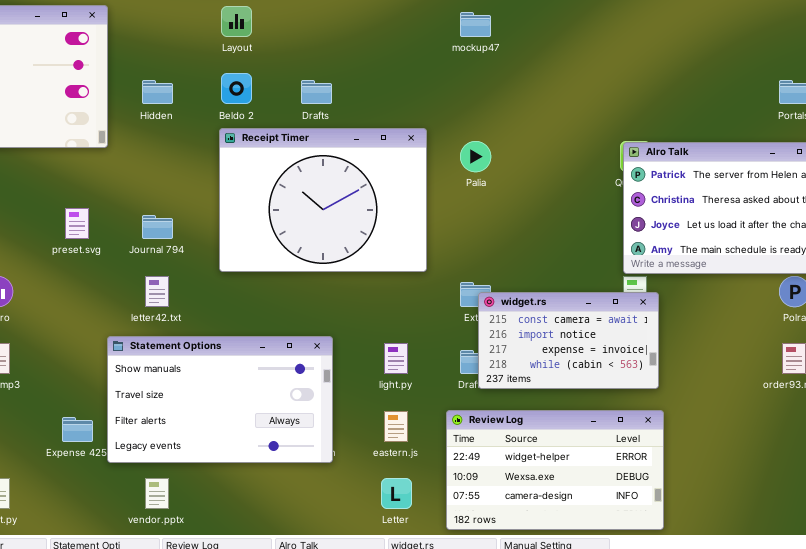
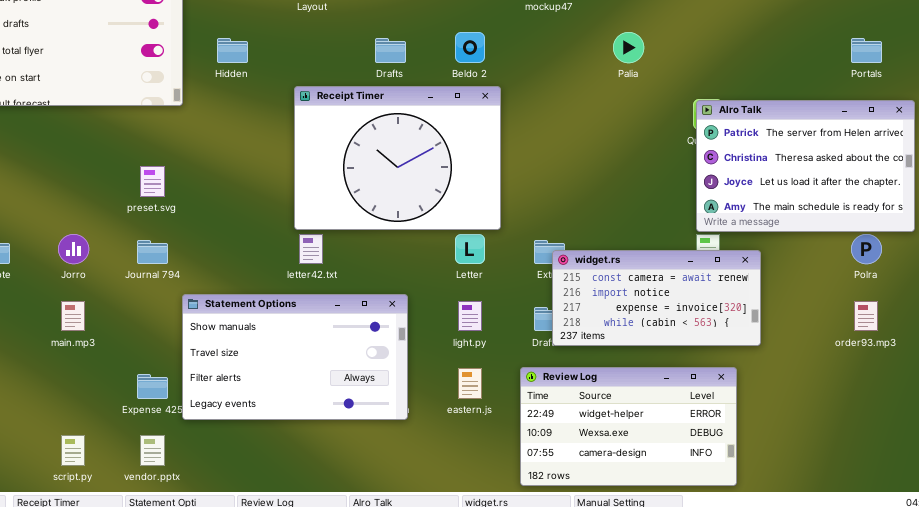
Beldo 2: [221,73,252,104] -> [455,32,485,63], moved
Palia: [460,141,491,172] -> [613,32,644,63], moved
Journal 794: [142,215,173,239] -> [137,240,168,264], moved
letter42.txt: [145,276,169,307] -> [299,234,323,264], moved
widget.rs: [478,292,659,389] -> [552,250,761,346], resized
vendor.pptx: [145,478,169,509] -> [140,435,165,466], moved
Letter: [381,478,412,509] -> [455,234,485,264], moved

